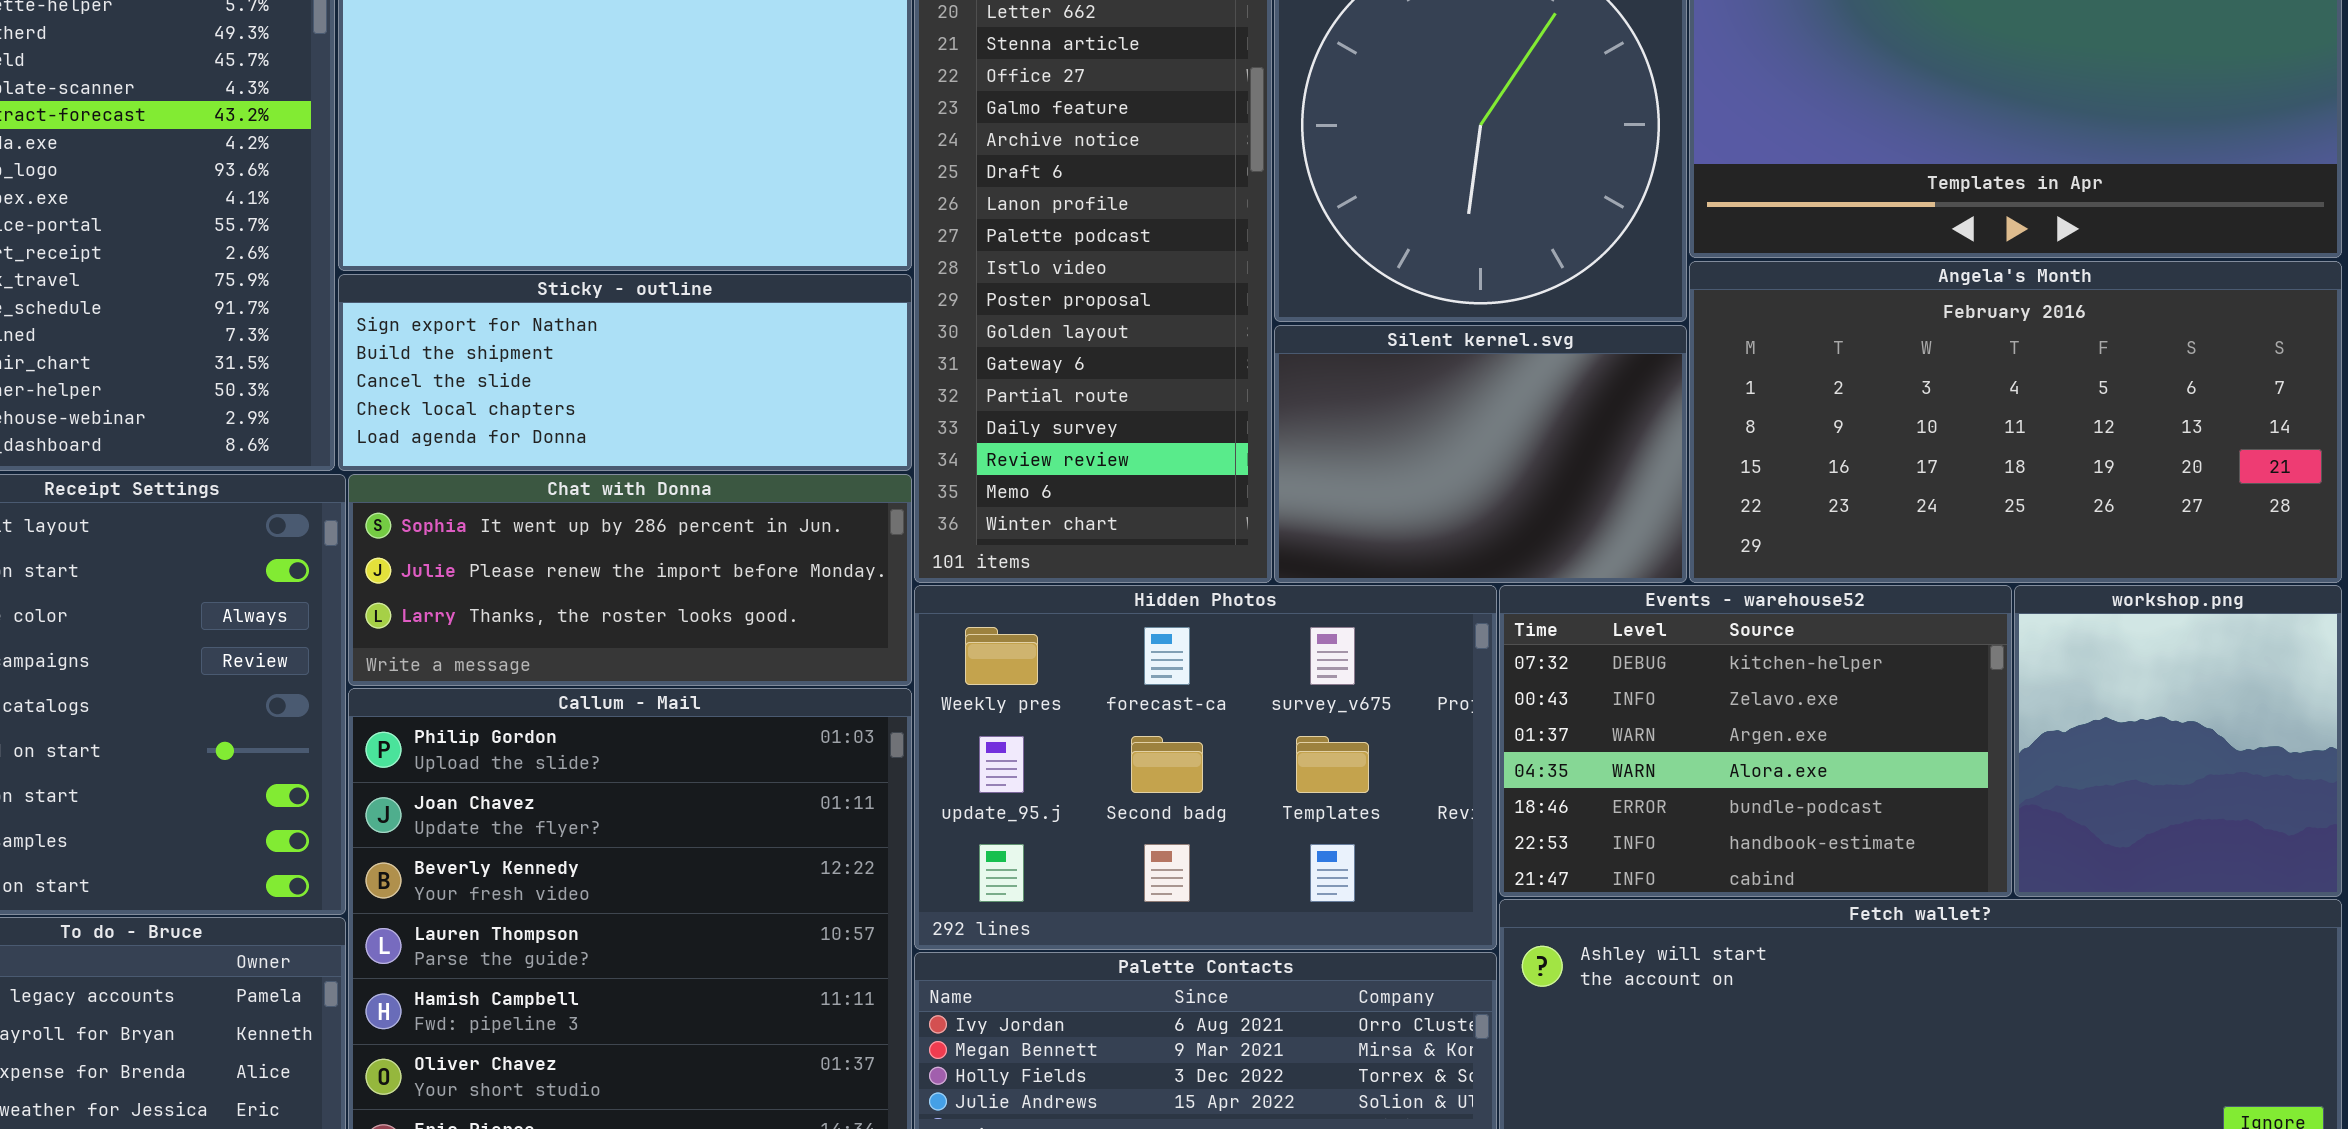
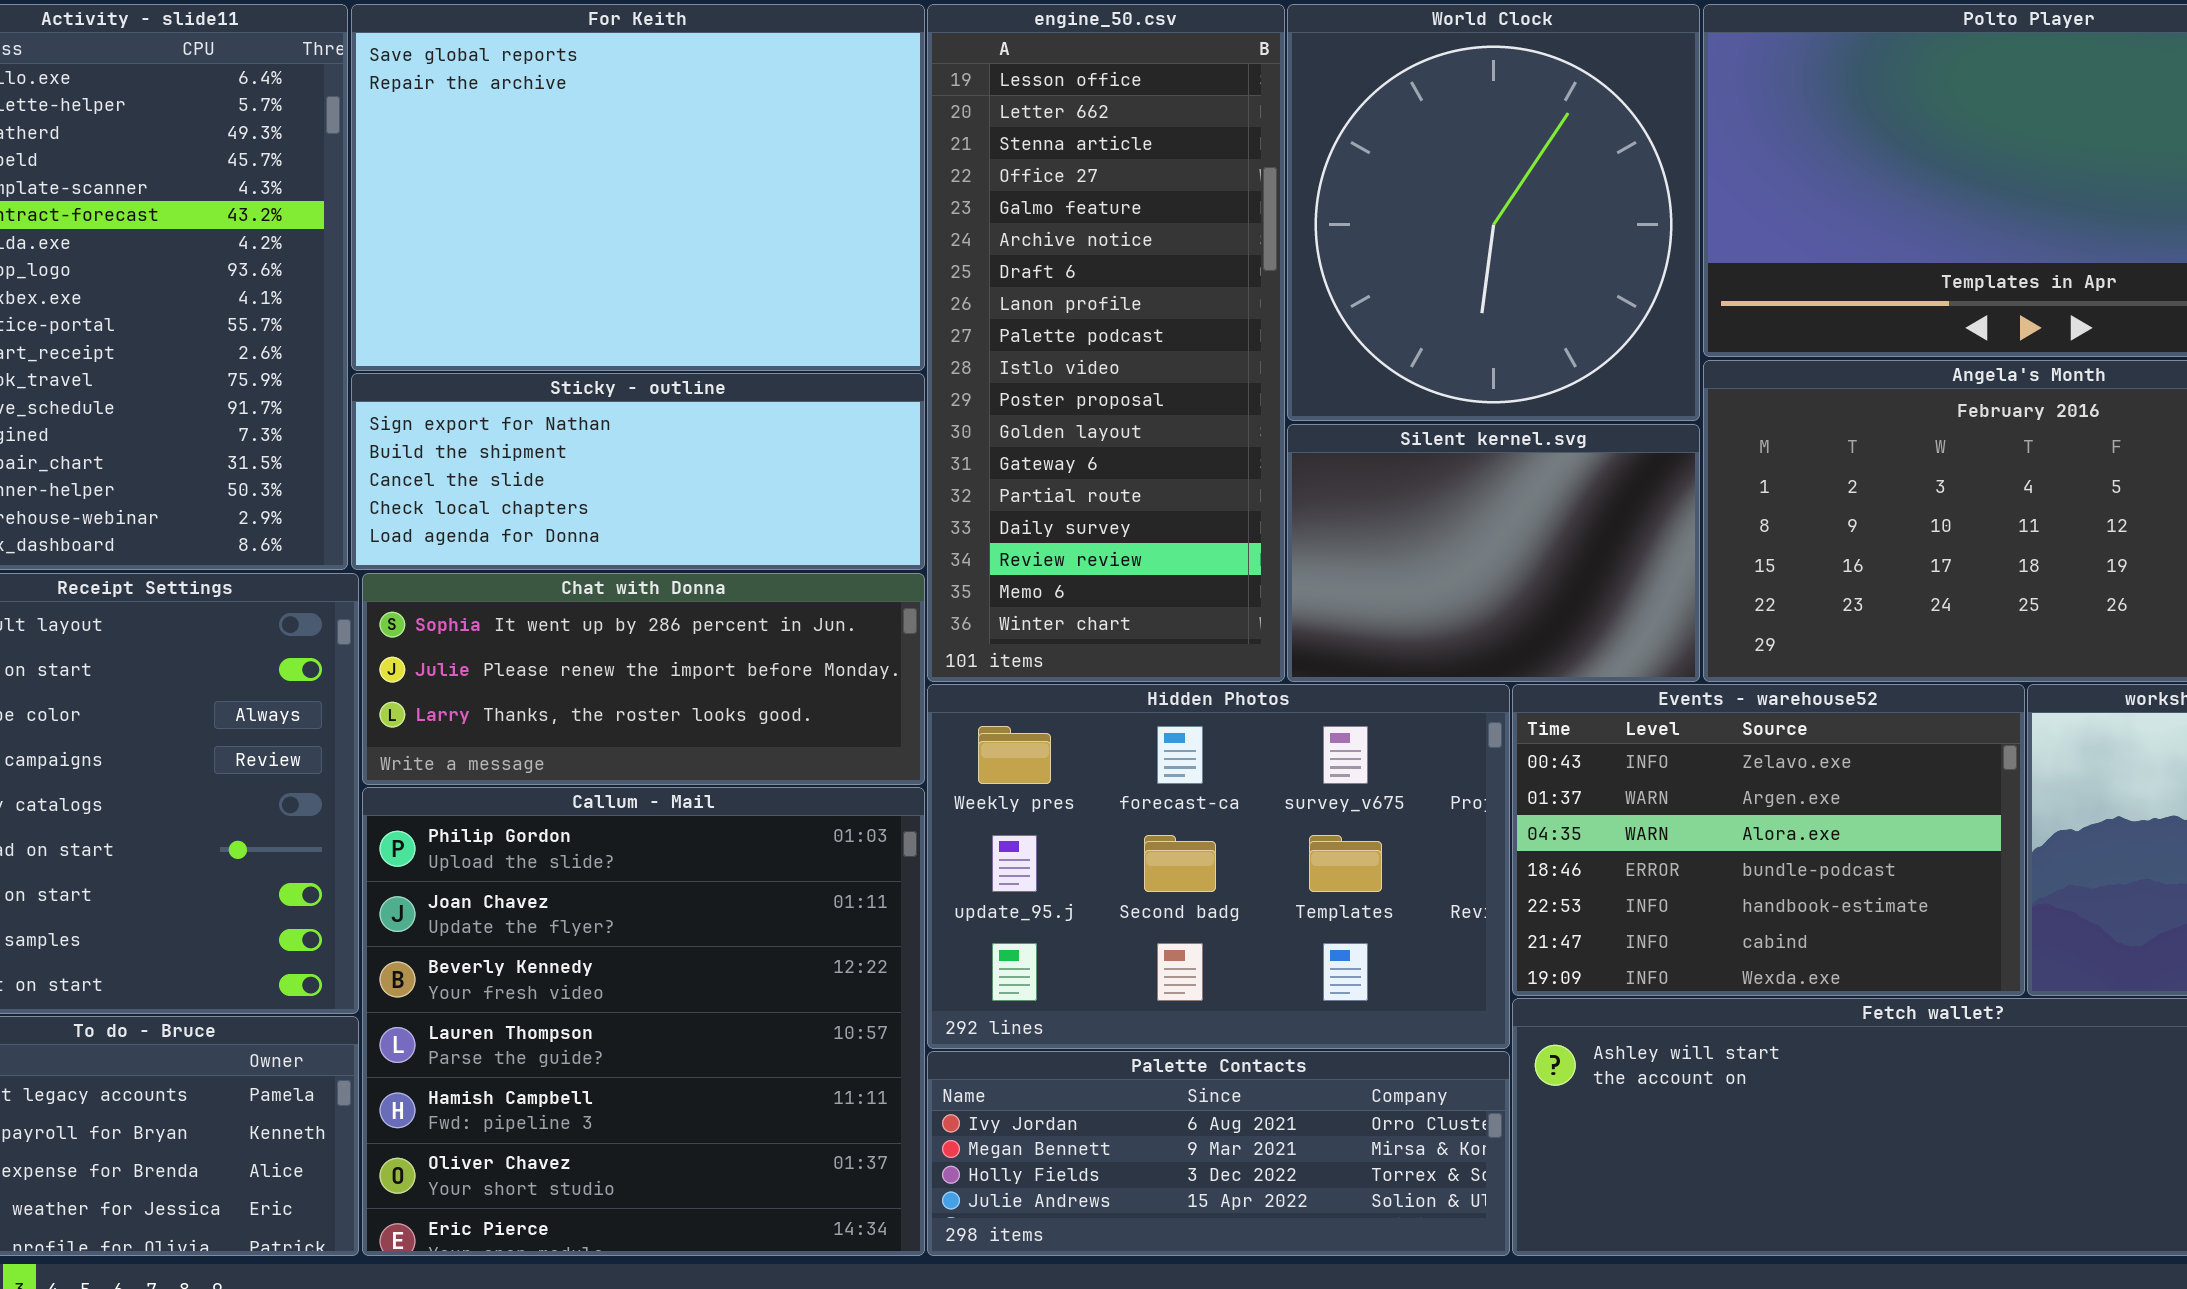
Events - warehouse52: [1499,585,2012,897] -> [1512,684,2025,996], scrolled down 1 row

